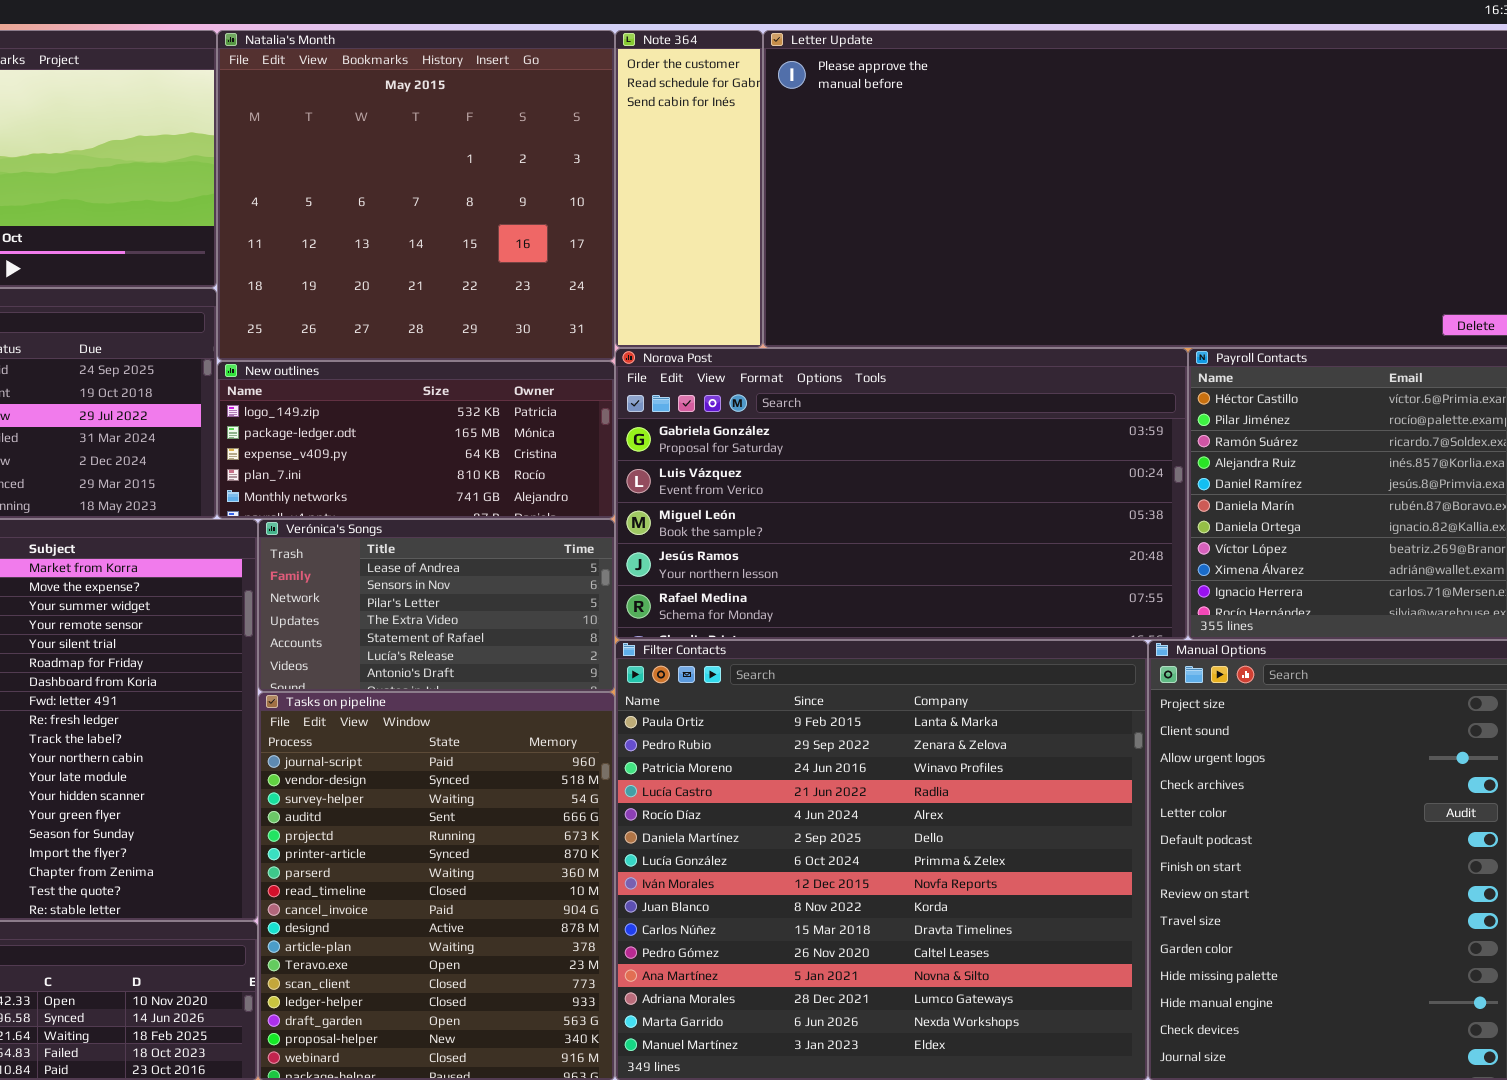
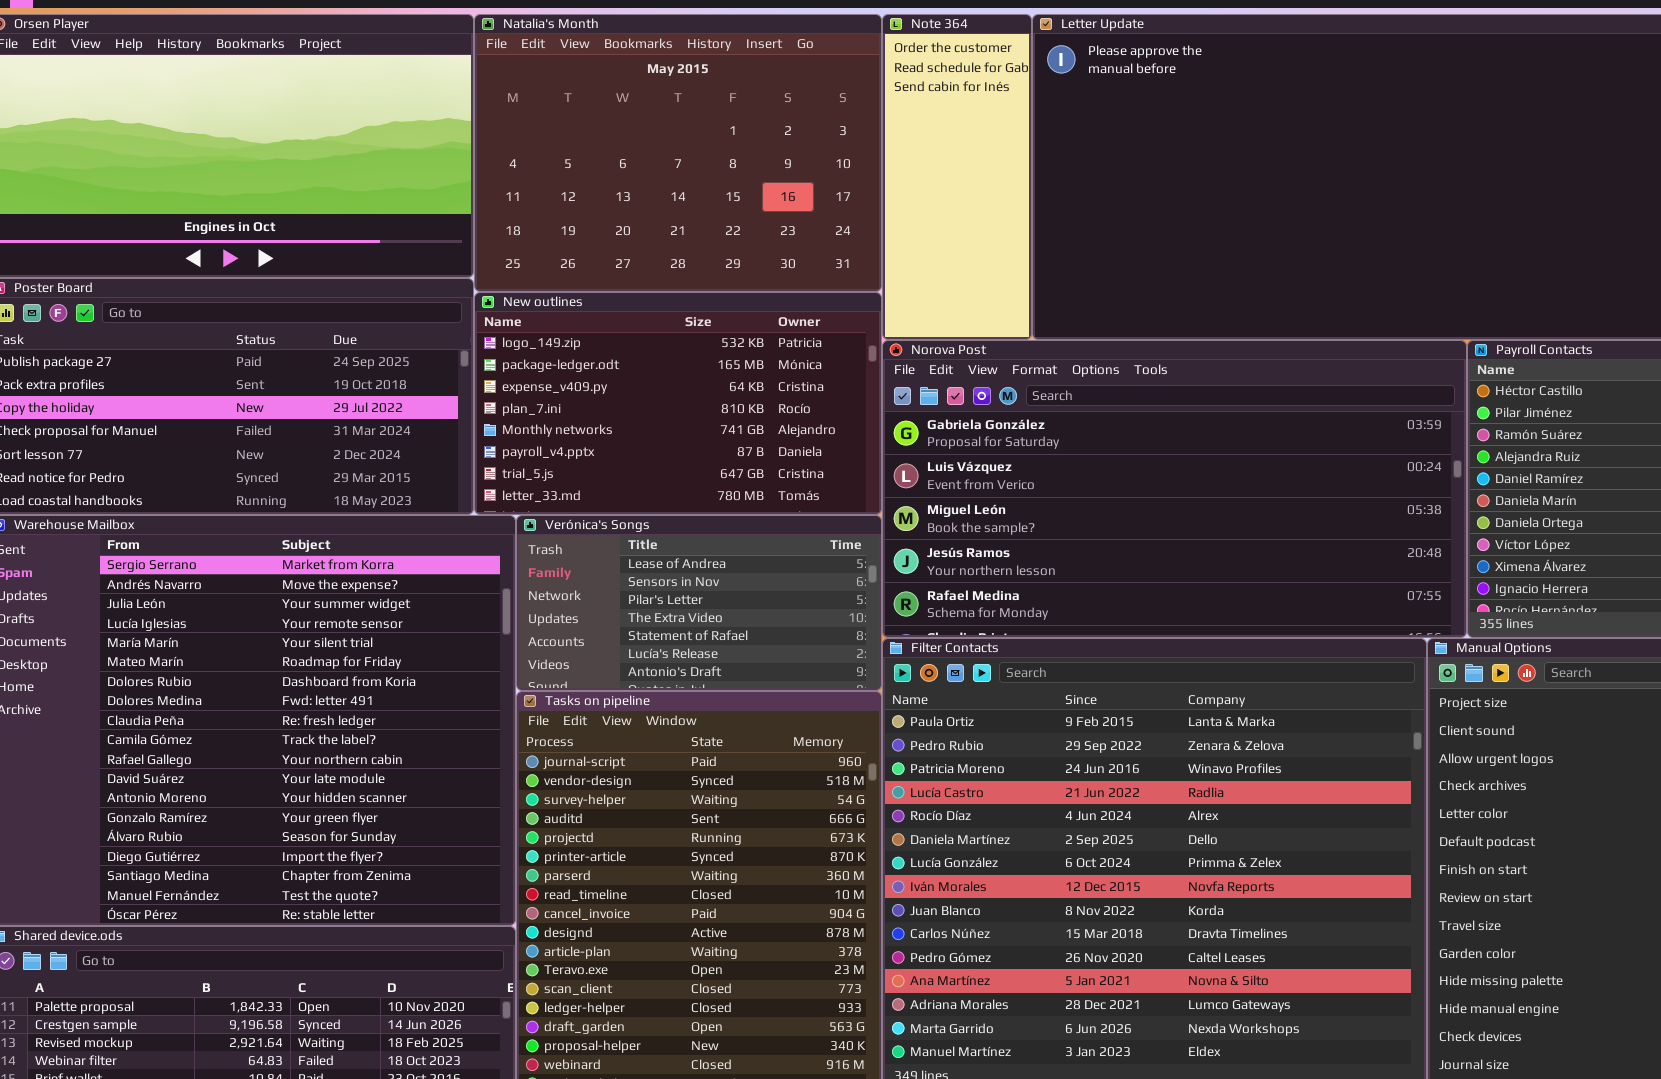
Natalia's Month: [217,30,615,361] -> [474,14,882,292], resized
New outlines: [217,361,615,519] -> [474,292,882,515], resized

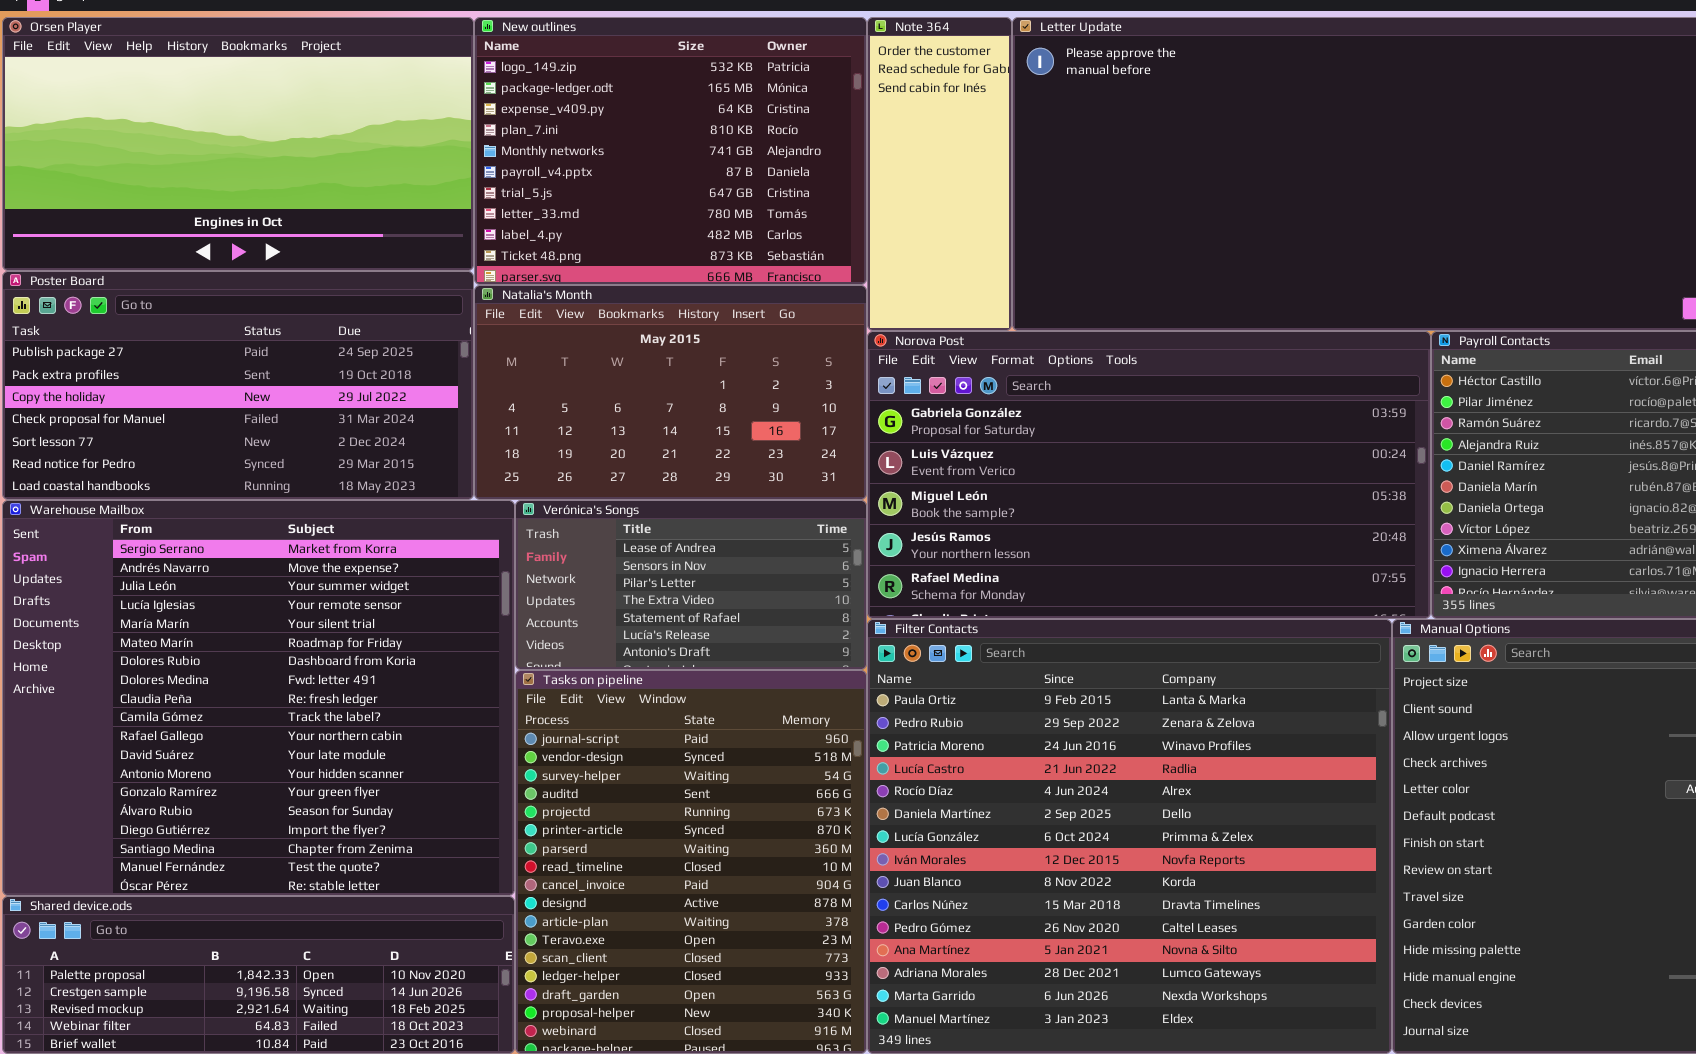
Natalia's Month: [474,14,882,292] -> [474,285,867,500], moved, resized
New outlines: [474,292,882,515] -> [474,17,867,285], moved, resized

